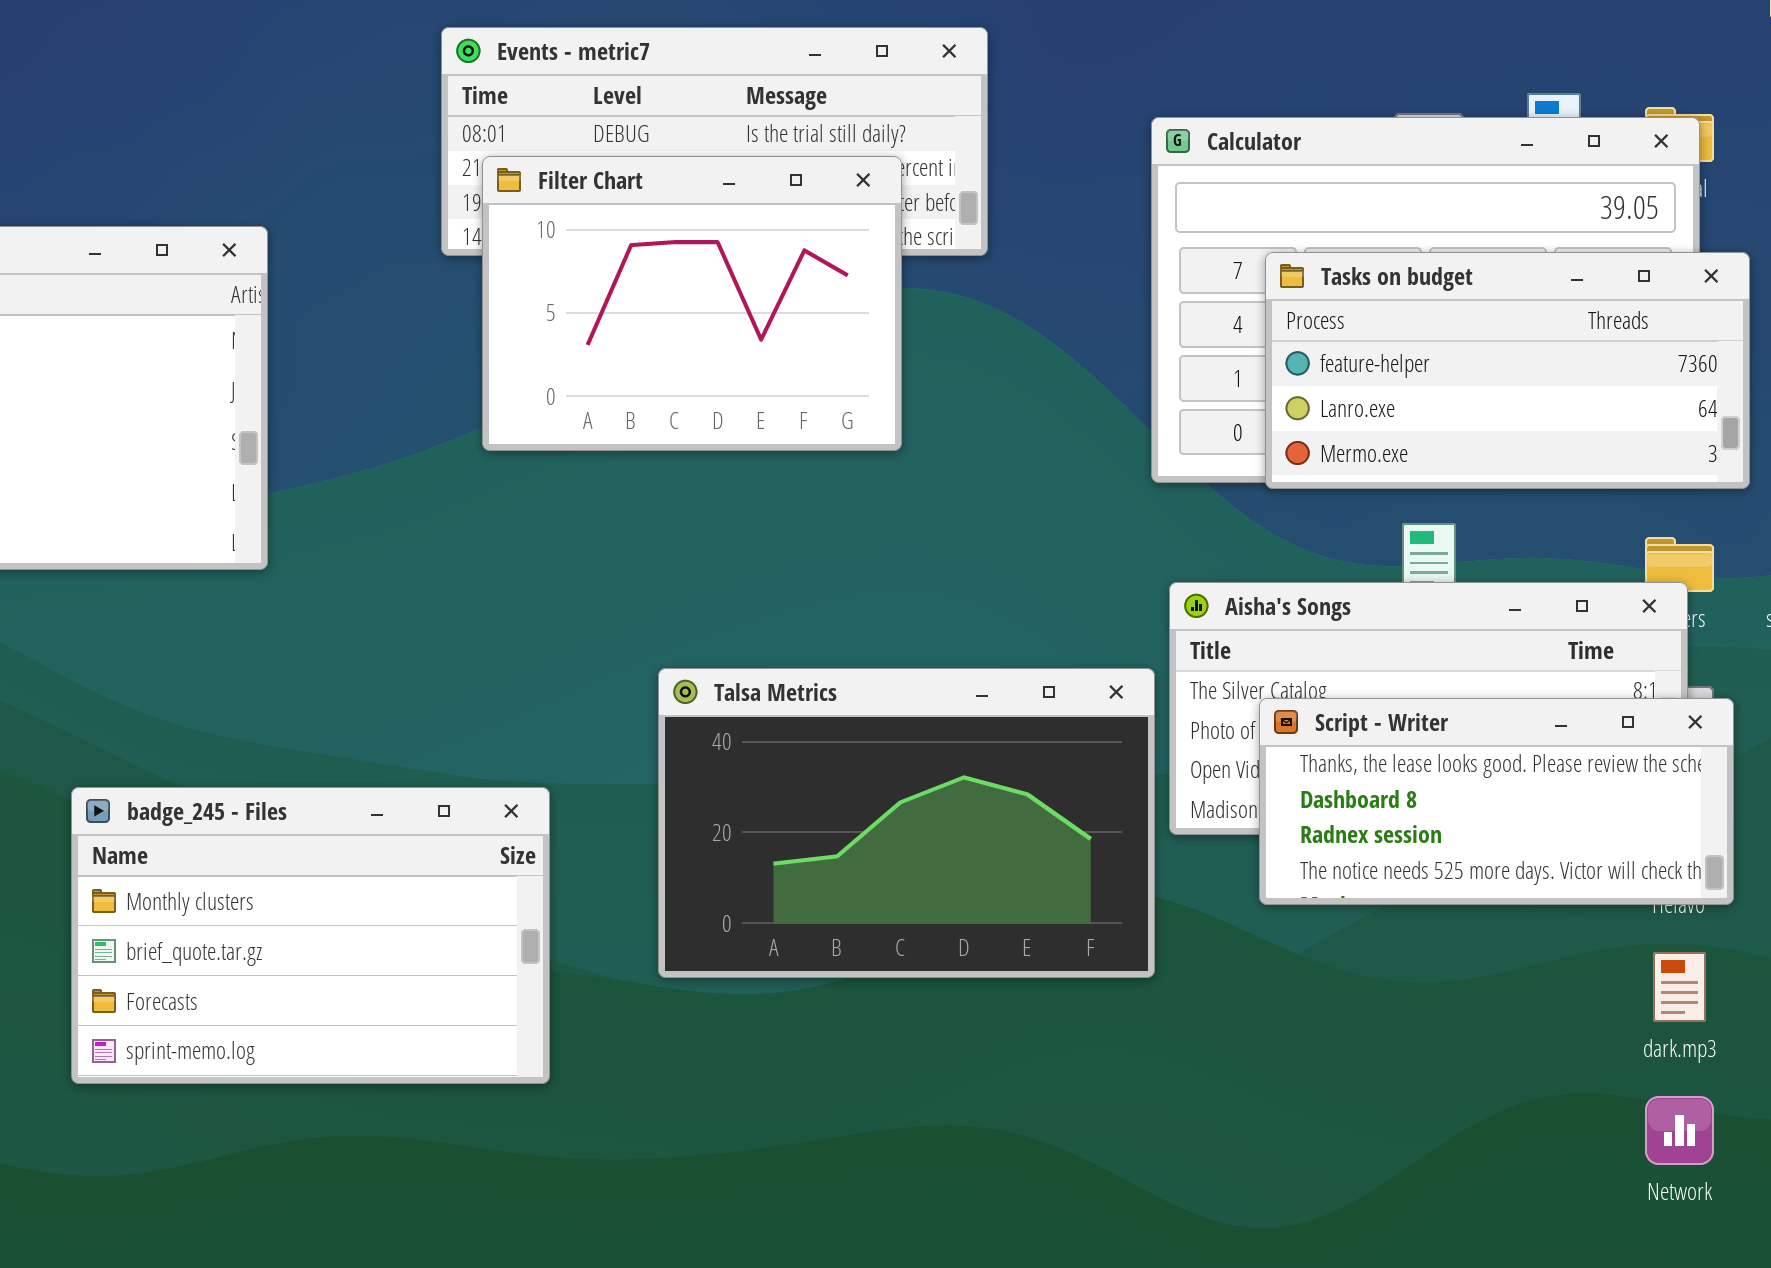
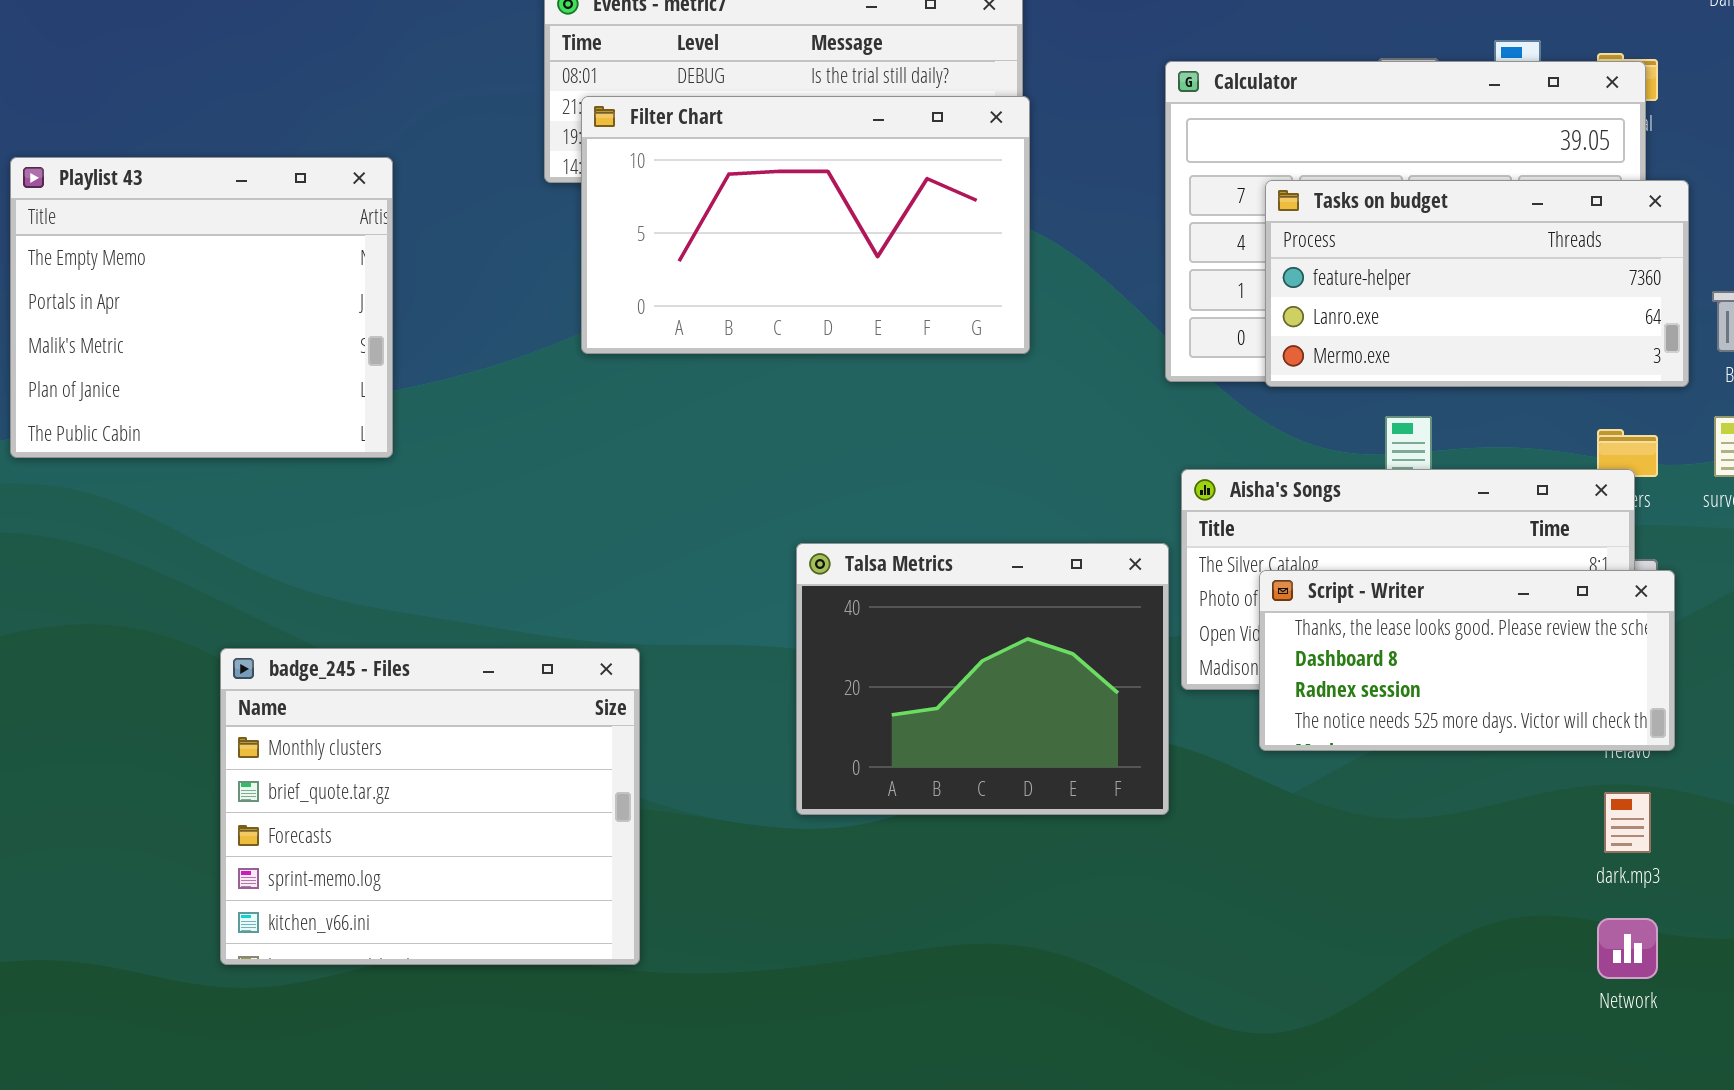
Filter Chart: [482,156,902,451] -> [581,96,1030,354], resized
Talsa Metrics: [658,668,1155,978] -> [796,543,1169,815], resized
badge_245 - Files: [71,787,550,1084] -> [220,648,640,965], resized

